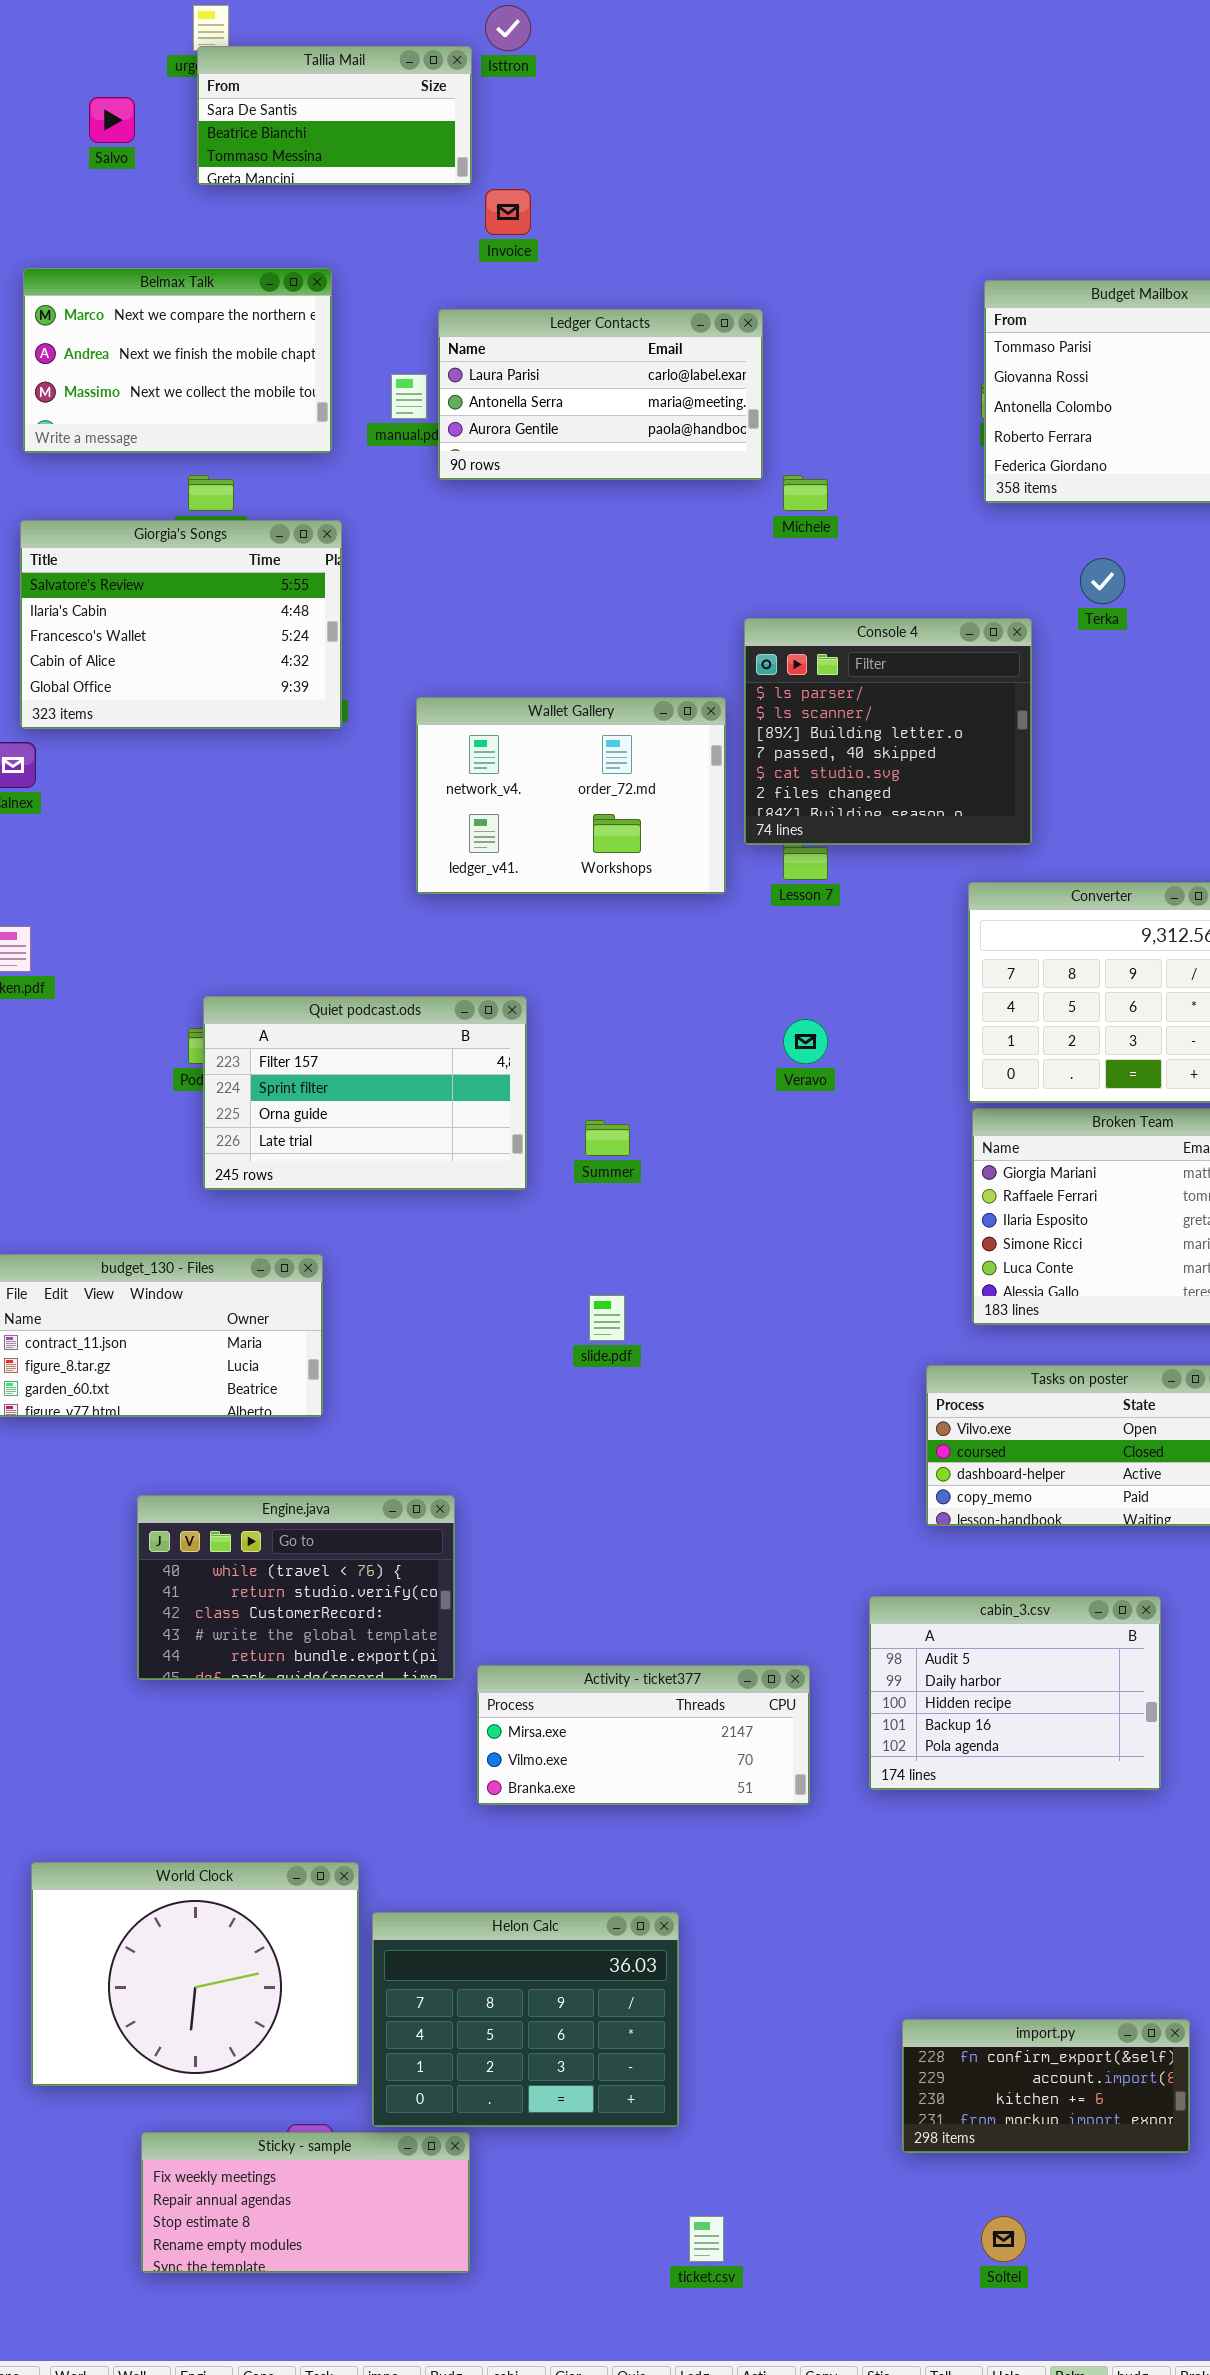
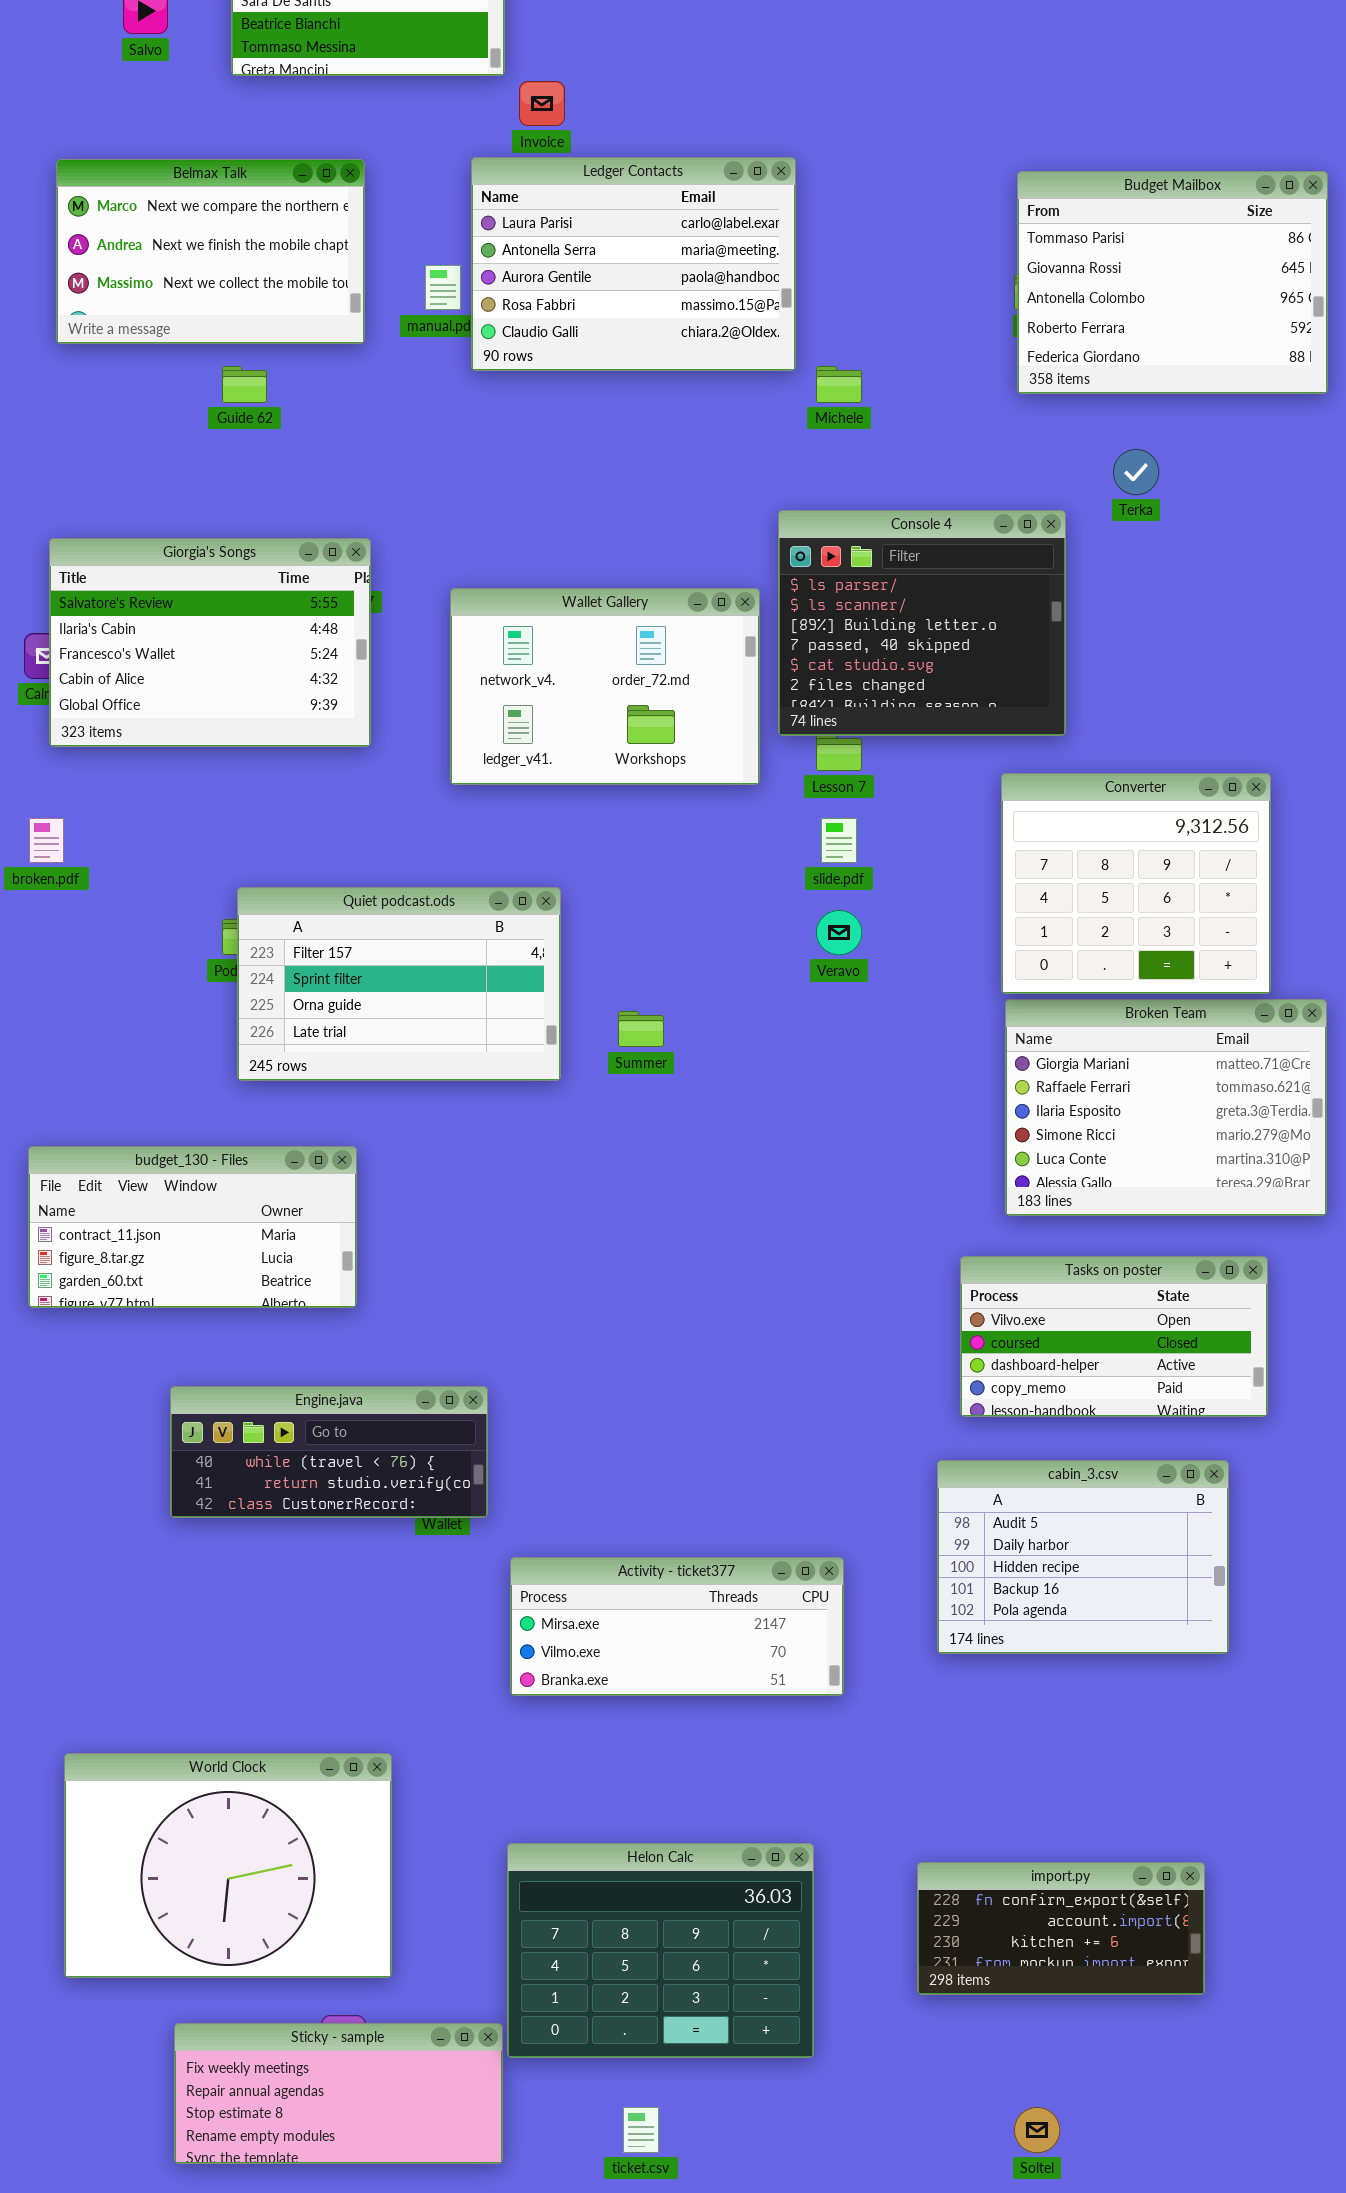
Ledger Contacts: [438,309,763,480] -> [471,157,796,371], resized
Giorgia's Songs: [20,520,342,729] -> [49,538,371,747], moved
slide.pdf: [589,1295,625,1341] -> [821,818,857,863], moved
Engine.java: [137,1495,455,1680] -> [170,1386,488,1518], resized
cabin_3.csv: [869,1596,1161,1790] -> [937,1460,1229,1654], moved
Helon Calc: [372,1912,679,2127] -> [507,1843,814,2058], moved
import.py: [902,2019,1190,2153] -> [917,1862,1205,1995], moved
ticket.csv: [689,2216,724,2262] -> [623,2107,659,2153], moved

